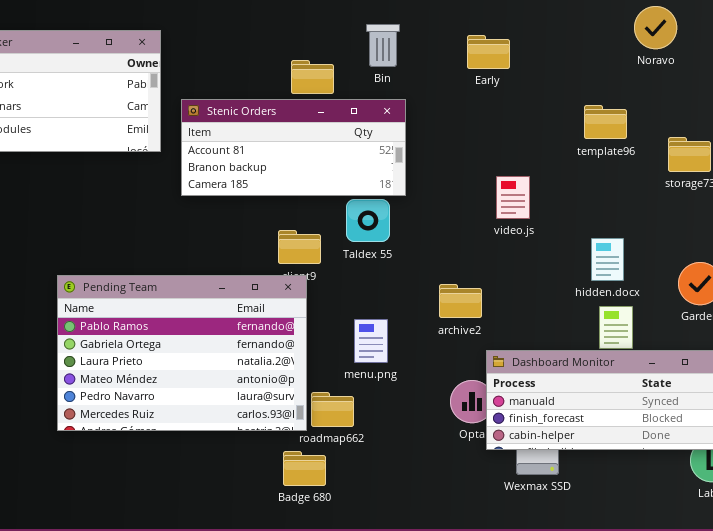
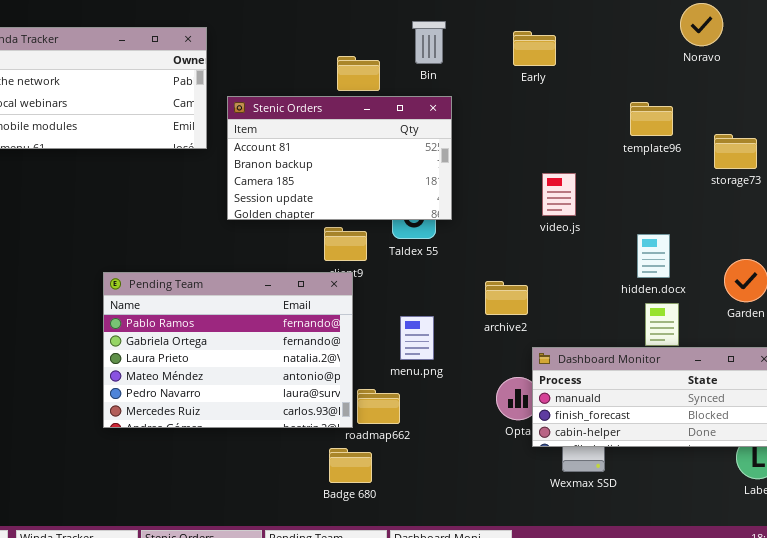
Stenic Orders: [181,99,406,196] -> [227,96,452,220], resized

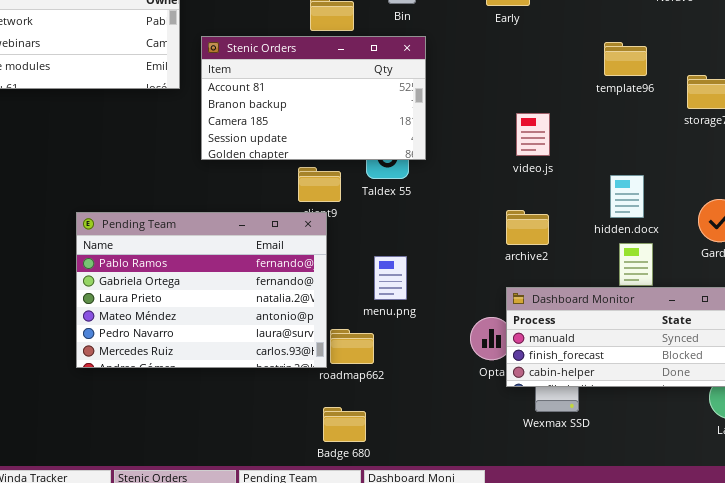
archive2: [485,281,528,315] -> [506,210,549,245], moved
Badge 680: [329,448,372,483] -> [323,407,366,442], moved

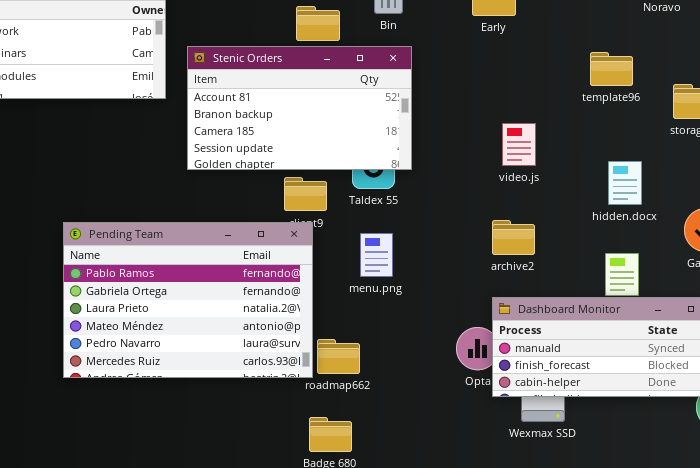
hidden.docx: [610,175,644,218] -> [608,161,642,205], moved
menu.png: [374,256,407,300] -> [360,233,393,277], moved

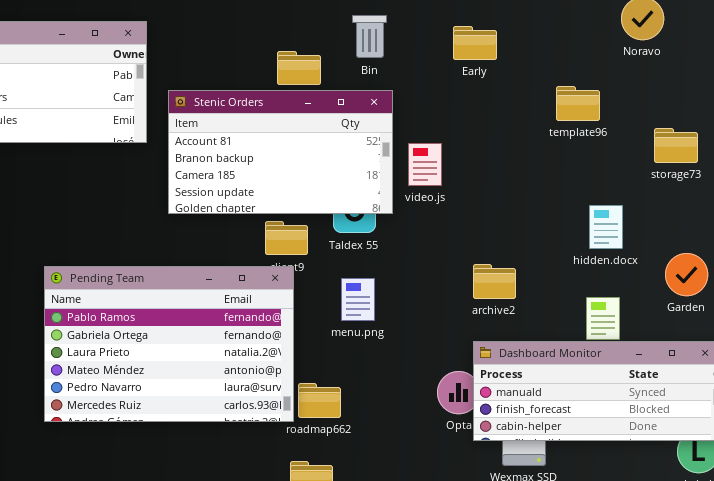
template96: [590,52,633,86] -> [556,86,600,121], moved
video.js: [502,123,536,166] -> [408,143,442,186], moved

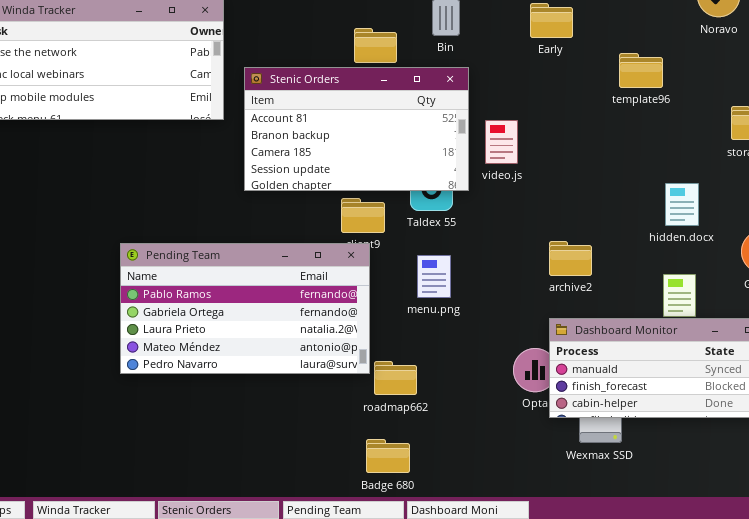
template96: [556,86,600,121] -> [619,53,663,88], moved
Pending Team: [44,266,294,422] -> [120,243,370,374], resized

